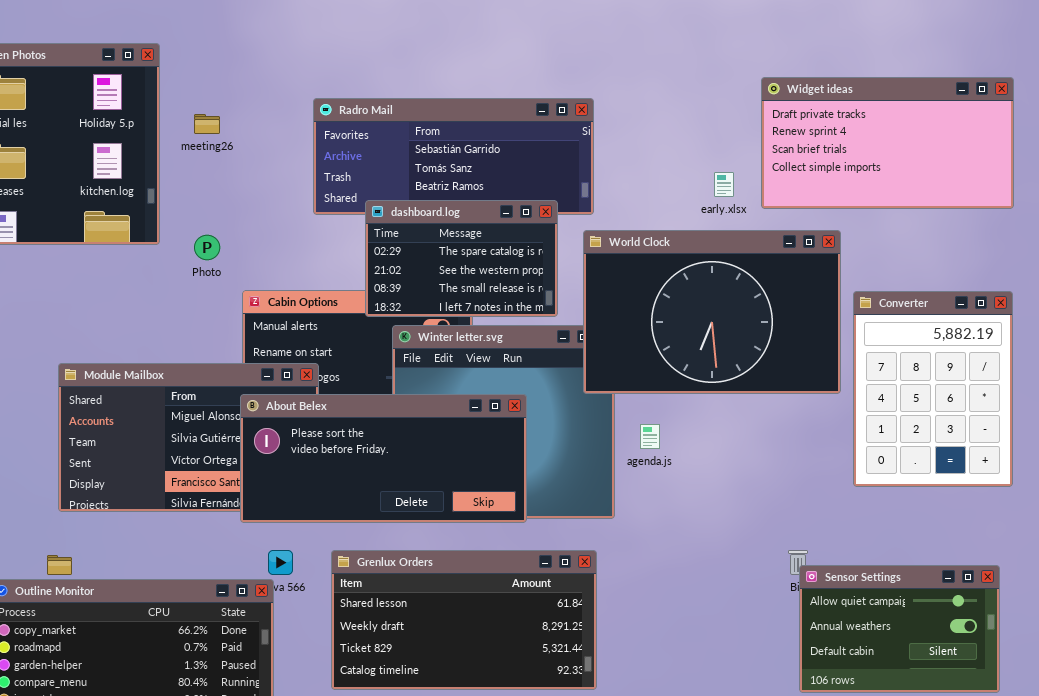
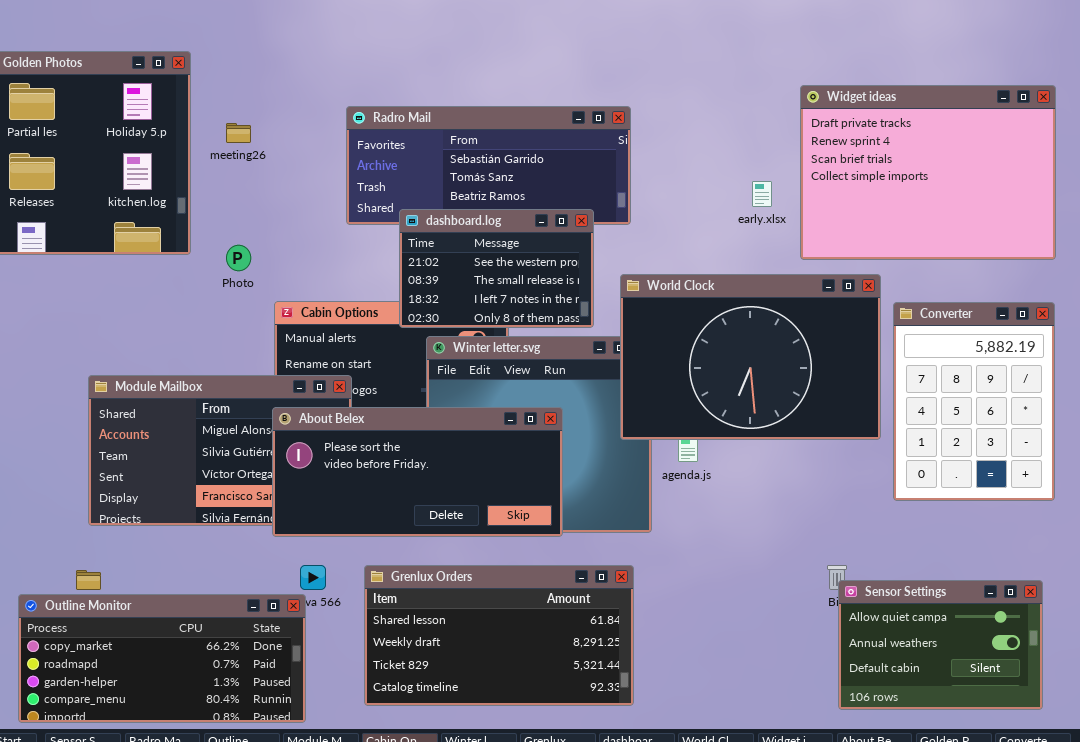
Widget ideas: [761,77,1014,209] -> [800,85,1056,260], resized
dashboard.log: [365,200,558,317] -> [399,209,594,328], scrolled down 1 row
World Clock: [583,230,841,394] -> [620,274,881,440], moved

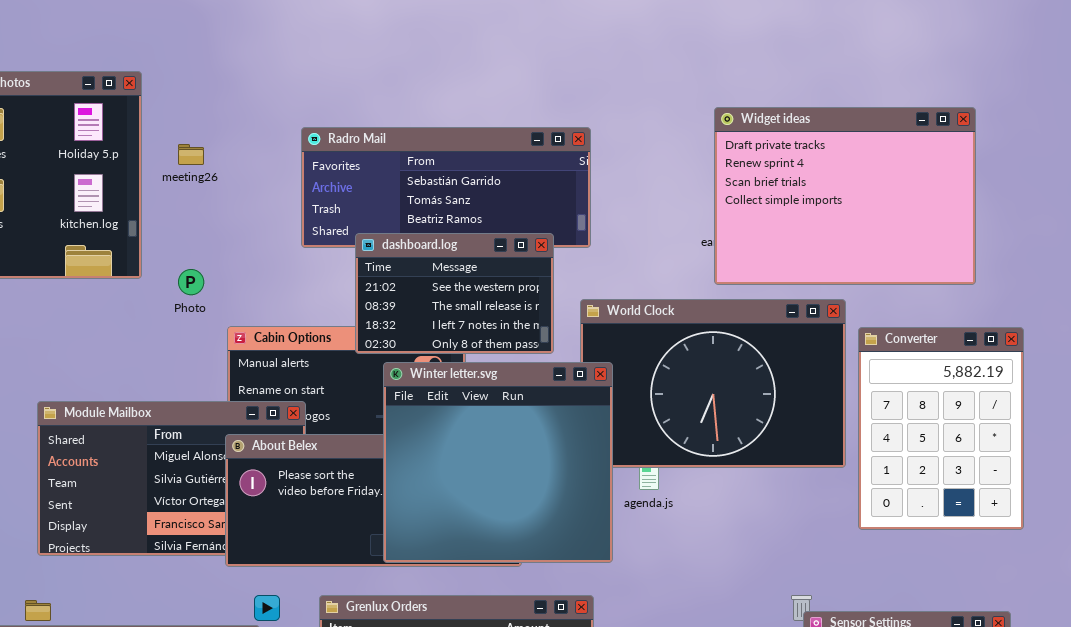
Widget ideas: [800,85,1056,260] -> [714,107,976,285], moved
Winter letter.svg: [426,336,652,533] -> [383,362,613,563], raised

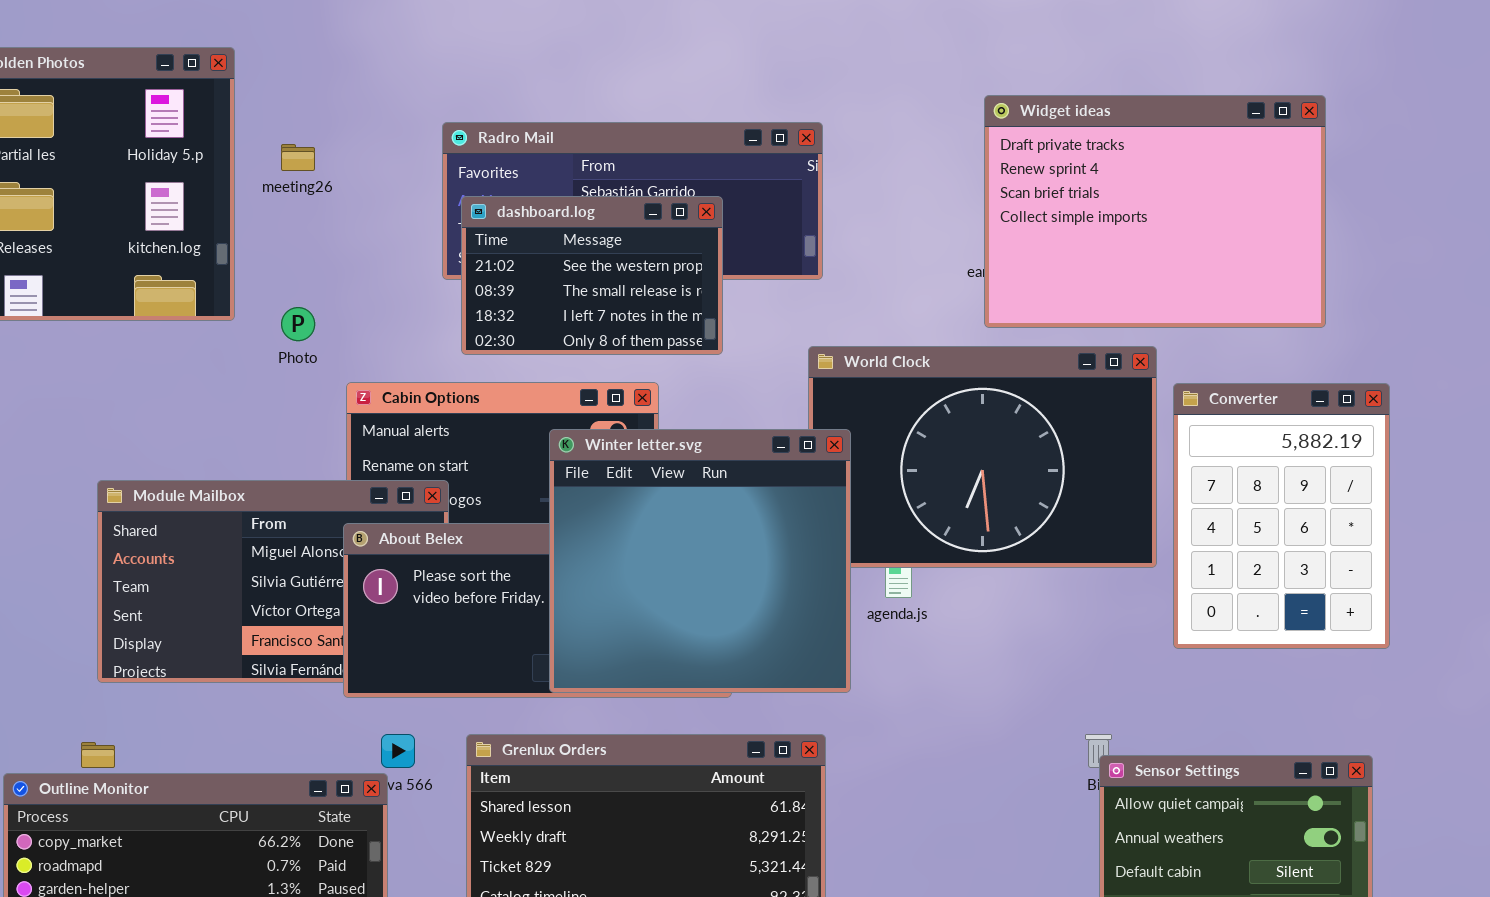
dashboard.log: [355,233,554,354] -> [461,196,723,355], moved

